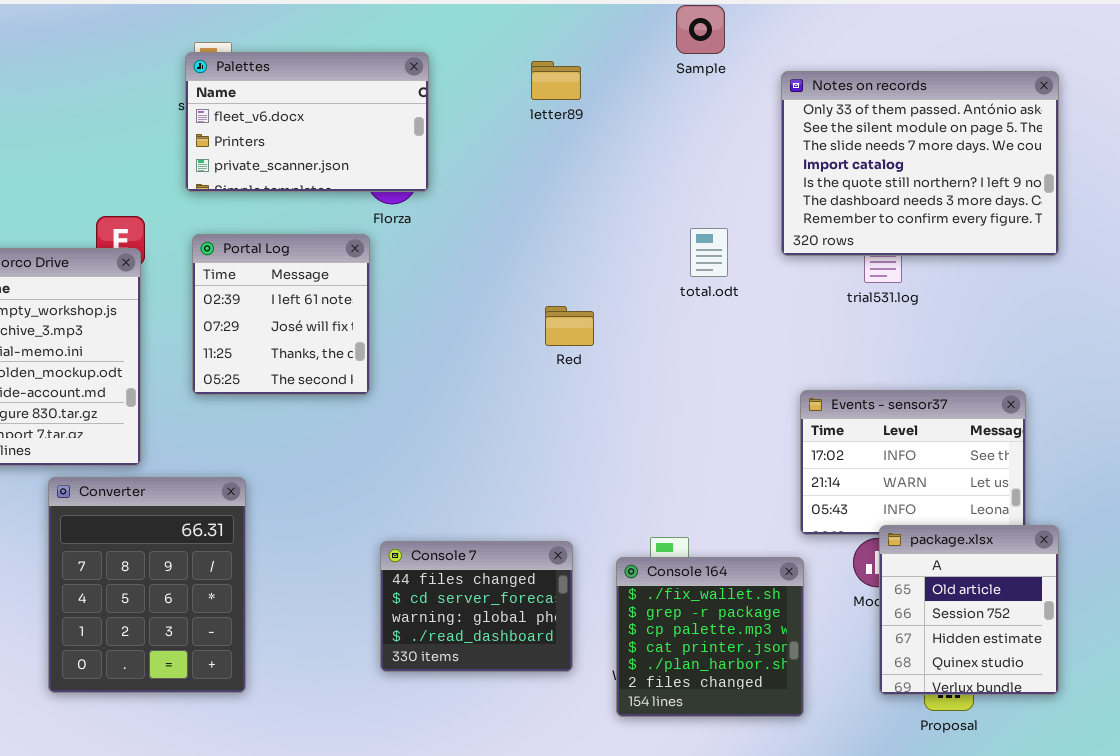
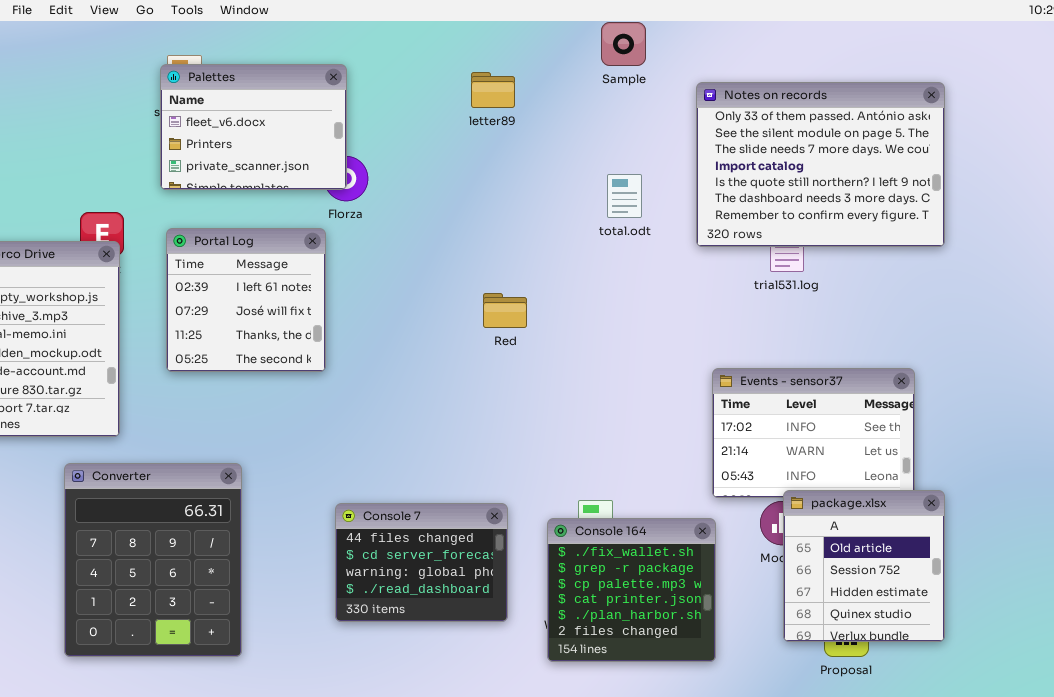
Palettes: [185,52,429,192] -> [160,64,347,190], resized
total.odt: [690,228,728,277] -> [607,174,642,218], moved
Converter: [48,477,246,693] -> [64,463,242,657], moved

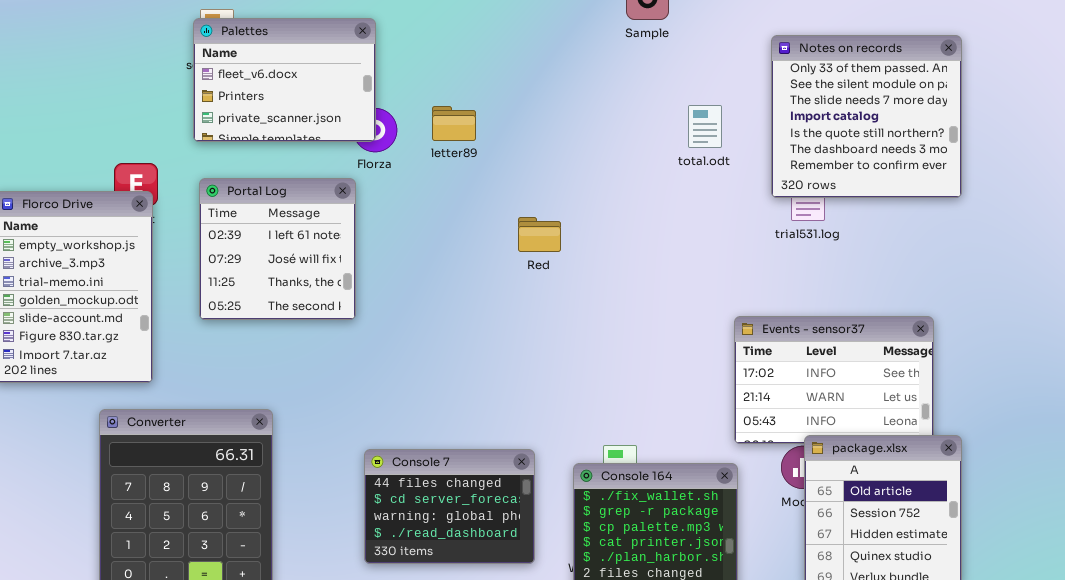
letter89: [471,72,515,108] -> [432,106,476,141], moved
Notes on records: [696,82,945,247] -> [771,35,962,198], resized
total.odt: [607,174,642,218] -> [688,105,722,148], moved
Red: [483,293,527,328] -> [518,217,561,252], moved

